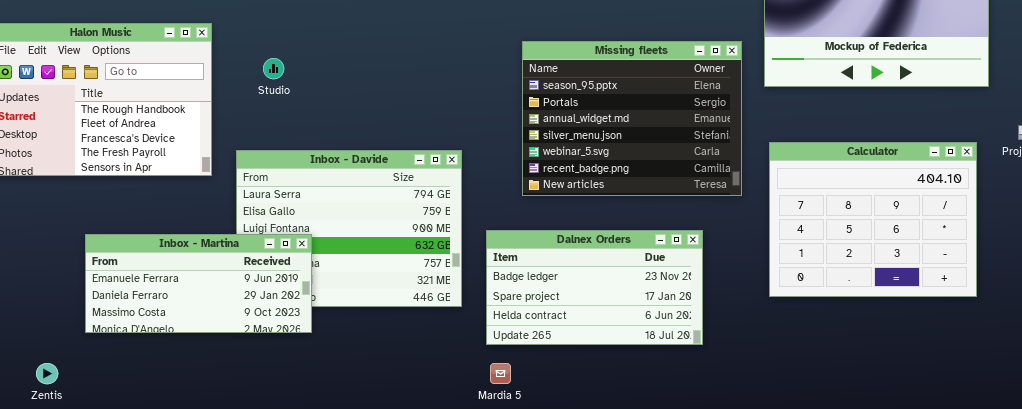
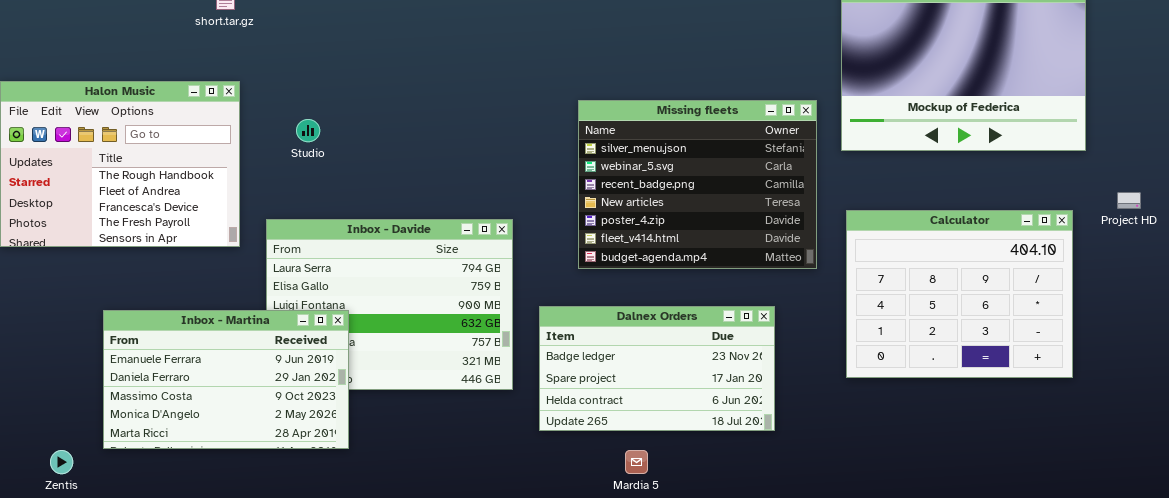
Missing fleets: [522,41,742,196] -> [578,100,817,269], scrolled down 3 rows
Inbox - Martina: [85,234,312,333] -> [103,310,349,449], resized
Mardia 5: [490,363,511,384] -> [625,450,648,474], moved

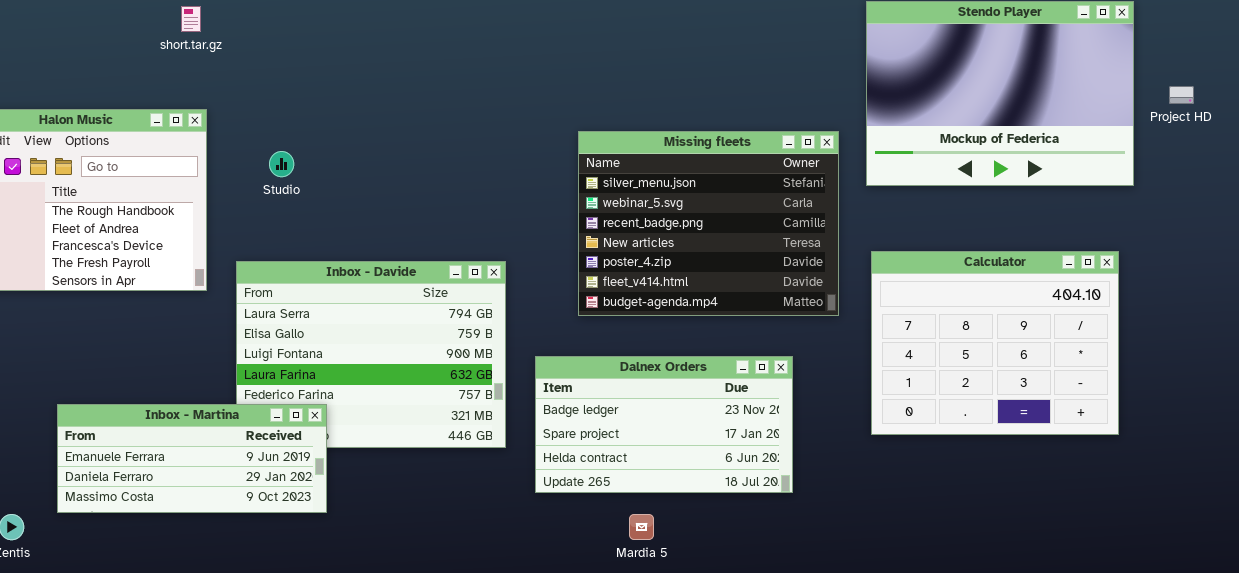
Project HD: [1117,192,1141,209] -> [1169,86,1194,104], moved
Inbox - Martina: [103,310,349,449] -> [57,404,327,513], resized

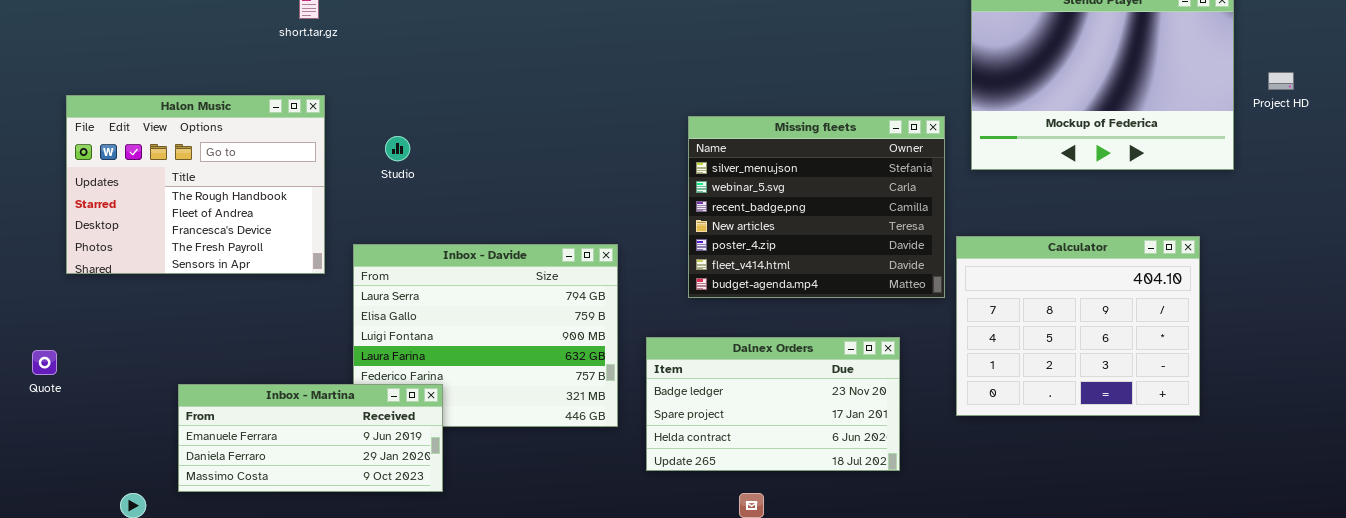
Calculator: [871,251,1119,435] -> [956,236,1200,416], moved

